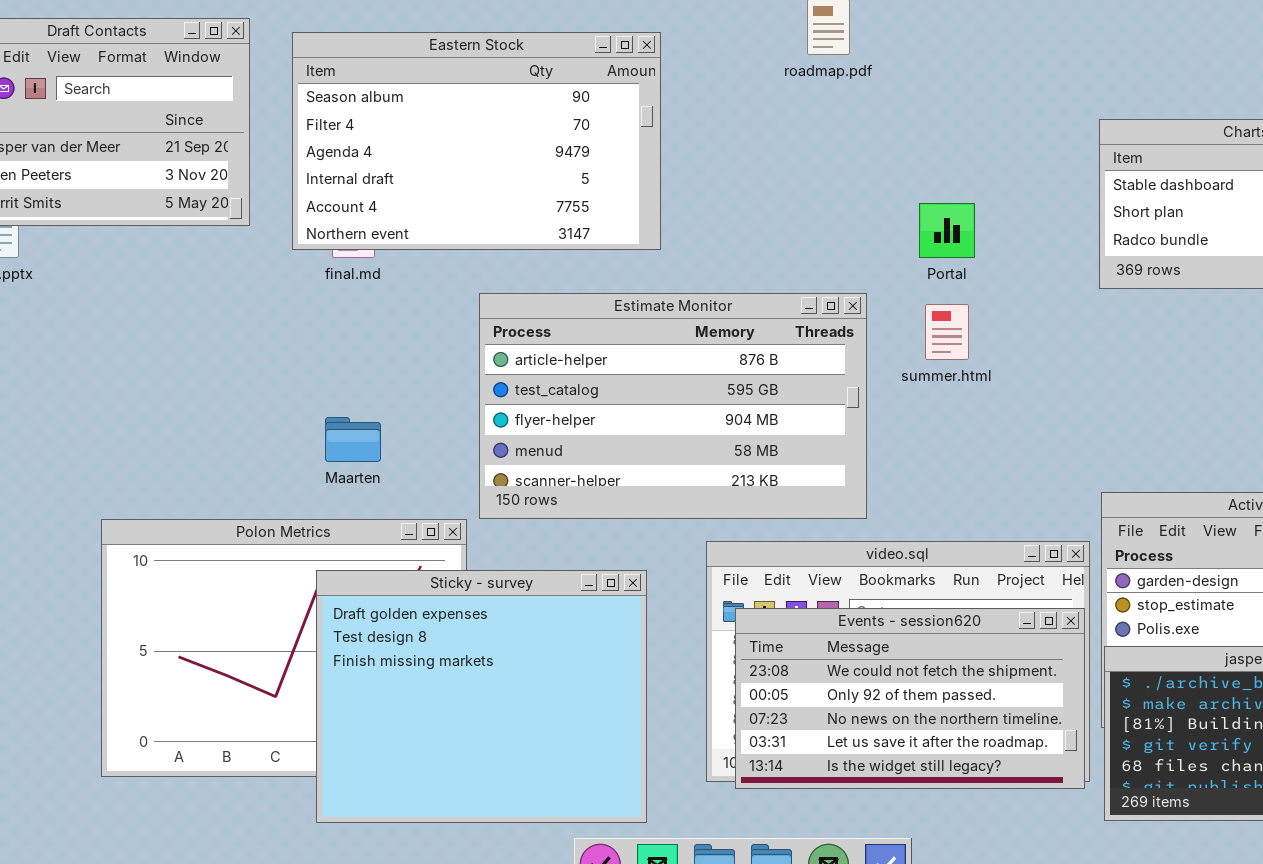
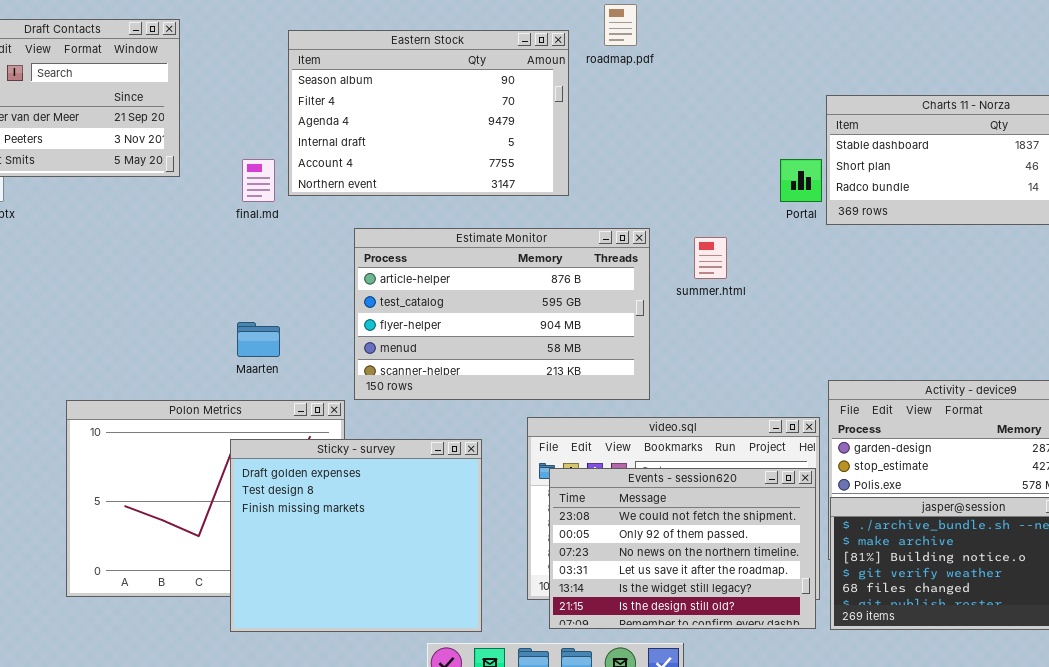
Eastern Stock: [292,32,661,250] -> [288,30,569,196], moved
Portal: [919,203,975,258] -> [780,159,822,202], moved
Events - session620: [735,608,1085,789] -> [549,468,816,629], resized

